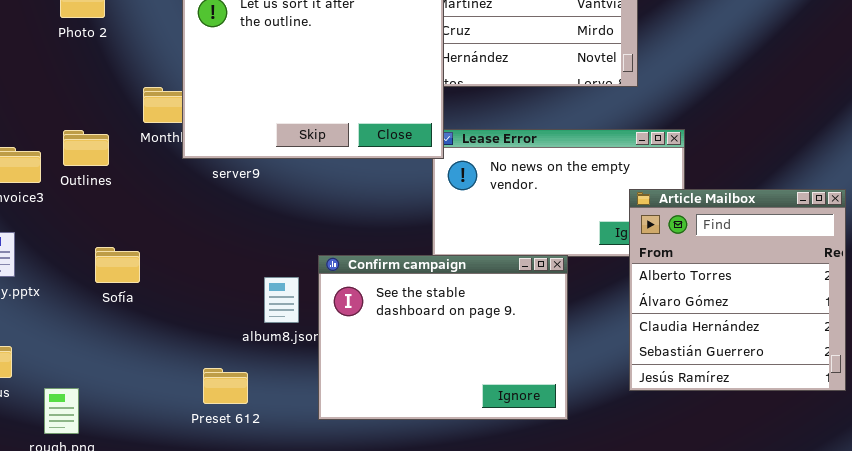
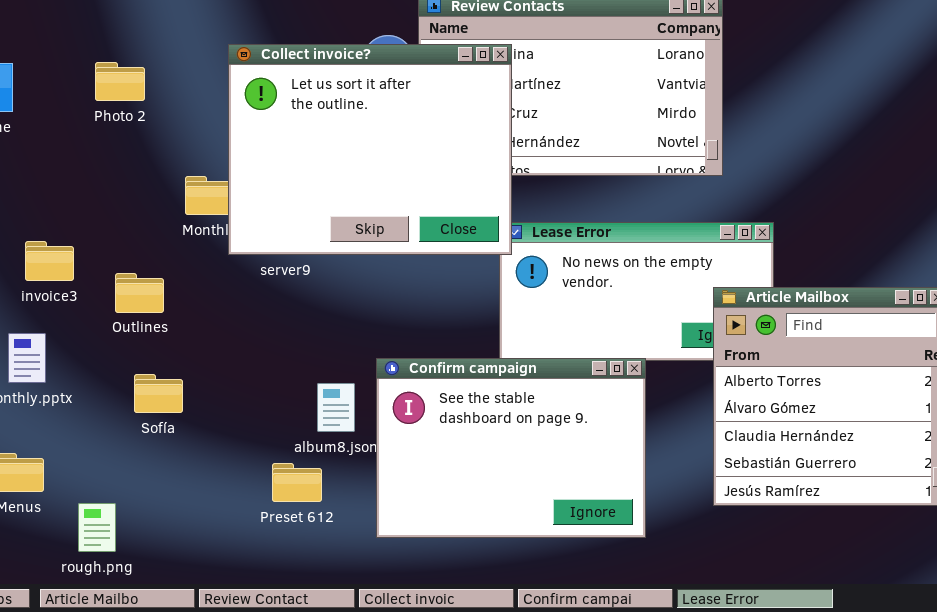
Outlines: [63,130,109,166] -> [115,273,164,313], moved
Sofía: [95,247,140,283] -> [134,374,183,413], moved
Preset 612: [203,368,248,404] -> [272,463,322,502], moved

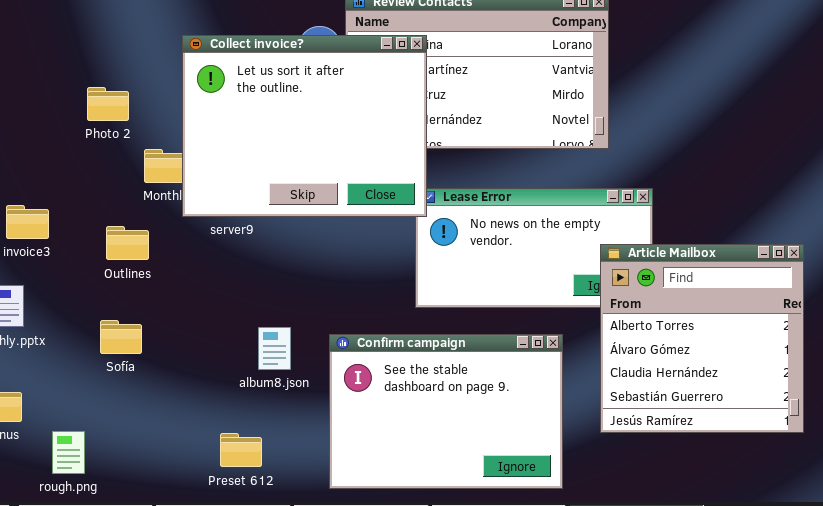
Photo 2: [95,62,145,101] -> [87,87,129,121], moved
Outlines: [115,273,164,313] -> [106,226,149,260], moved
Confirm campaign: [376,358,646,538] -> [329,334,563,489], moved
Preset 612: [272,463,322,502] -> [220,433,262,467], moved

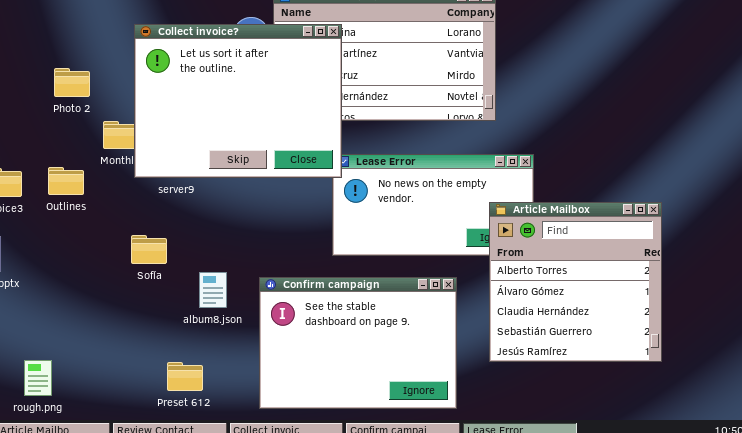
Outlines: [106,226,149,260] -> [48,167,84,195], moved
Sofía: [100,320,142,354] -> [131,235,167,264], moved

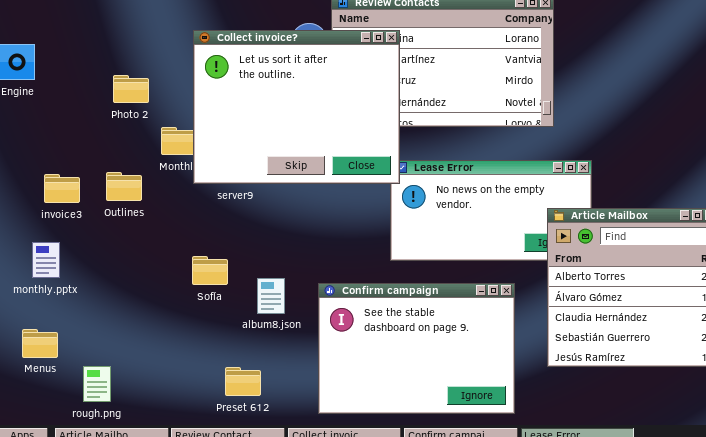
Sofía: [131,235,167,264] -> [192,256,228,285], moved

